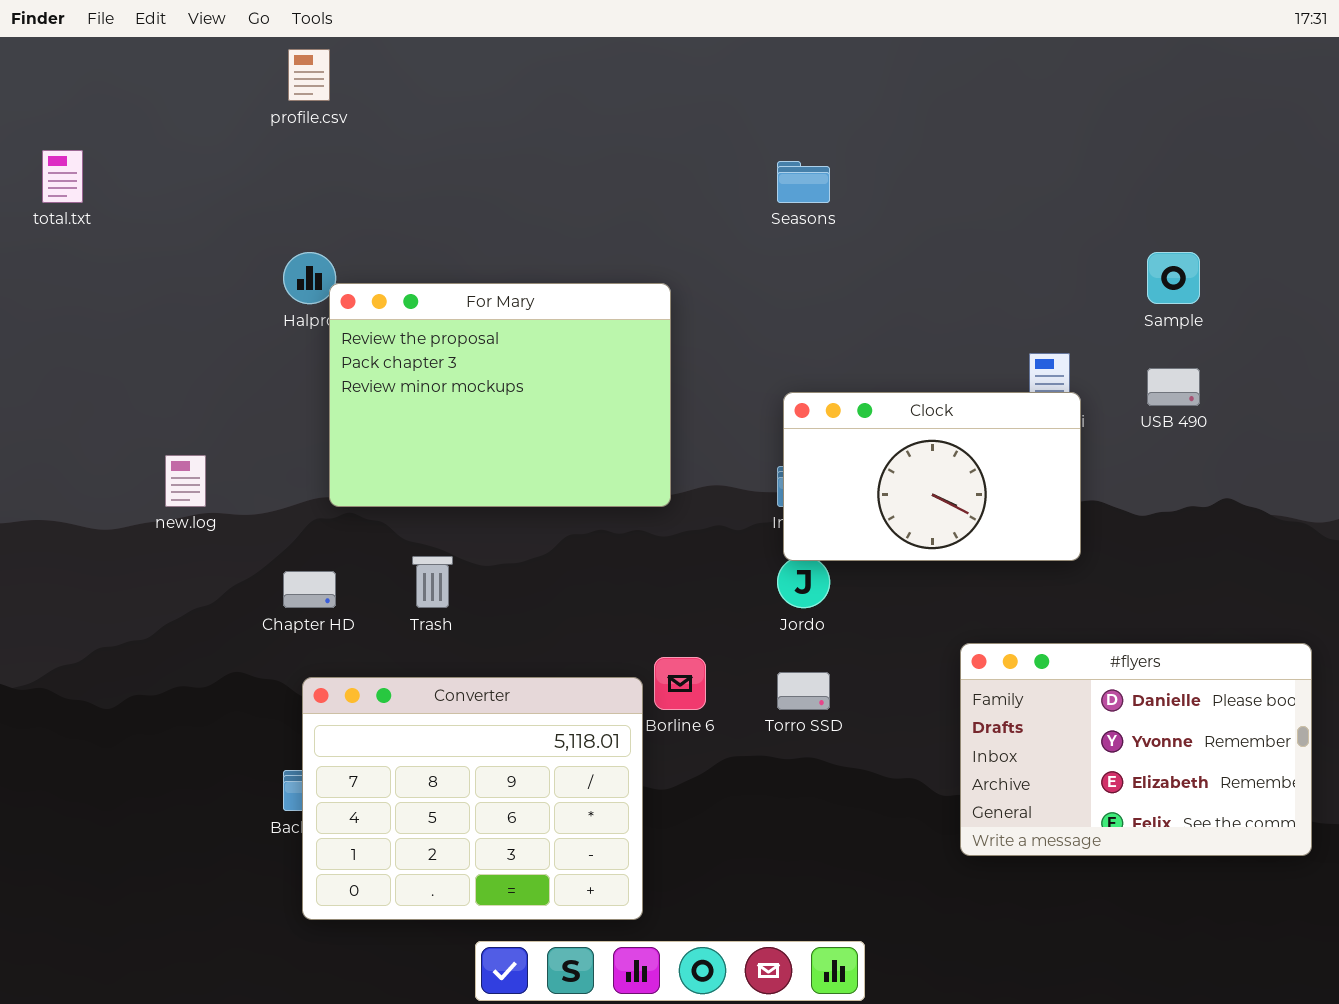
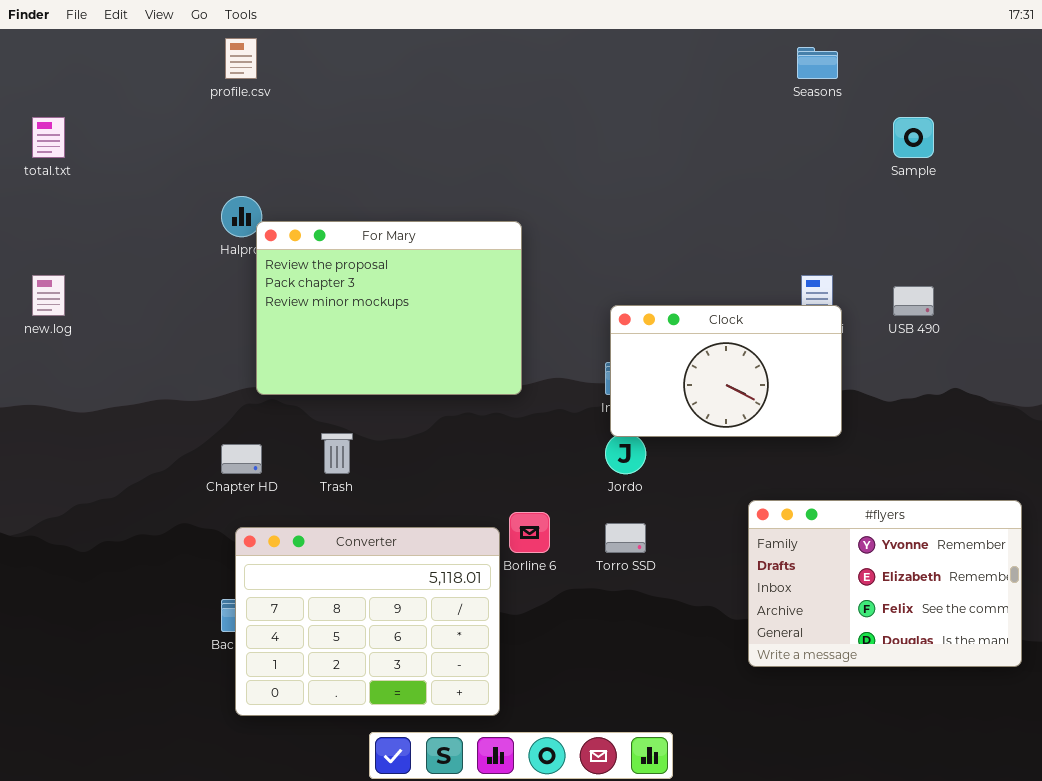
Seasons: [777,161,830,203] -> [797,47,838,79], moved
Sample: [1147,252,1200,304] -> [893,117,934,158], moved
new.log: [165,455,206,507] -> [32,275,65,316], moved
#flyers: [960,643,1312,856] -> [748,500,1022,667], scrolled down 1 row

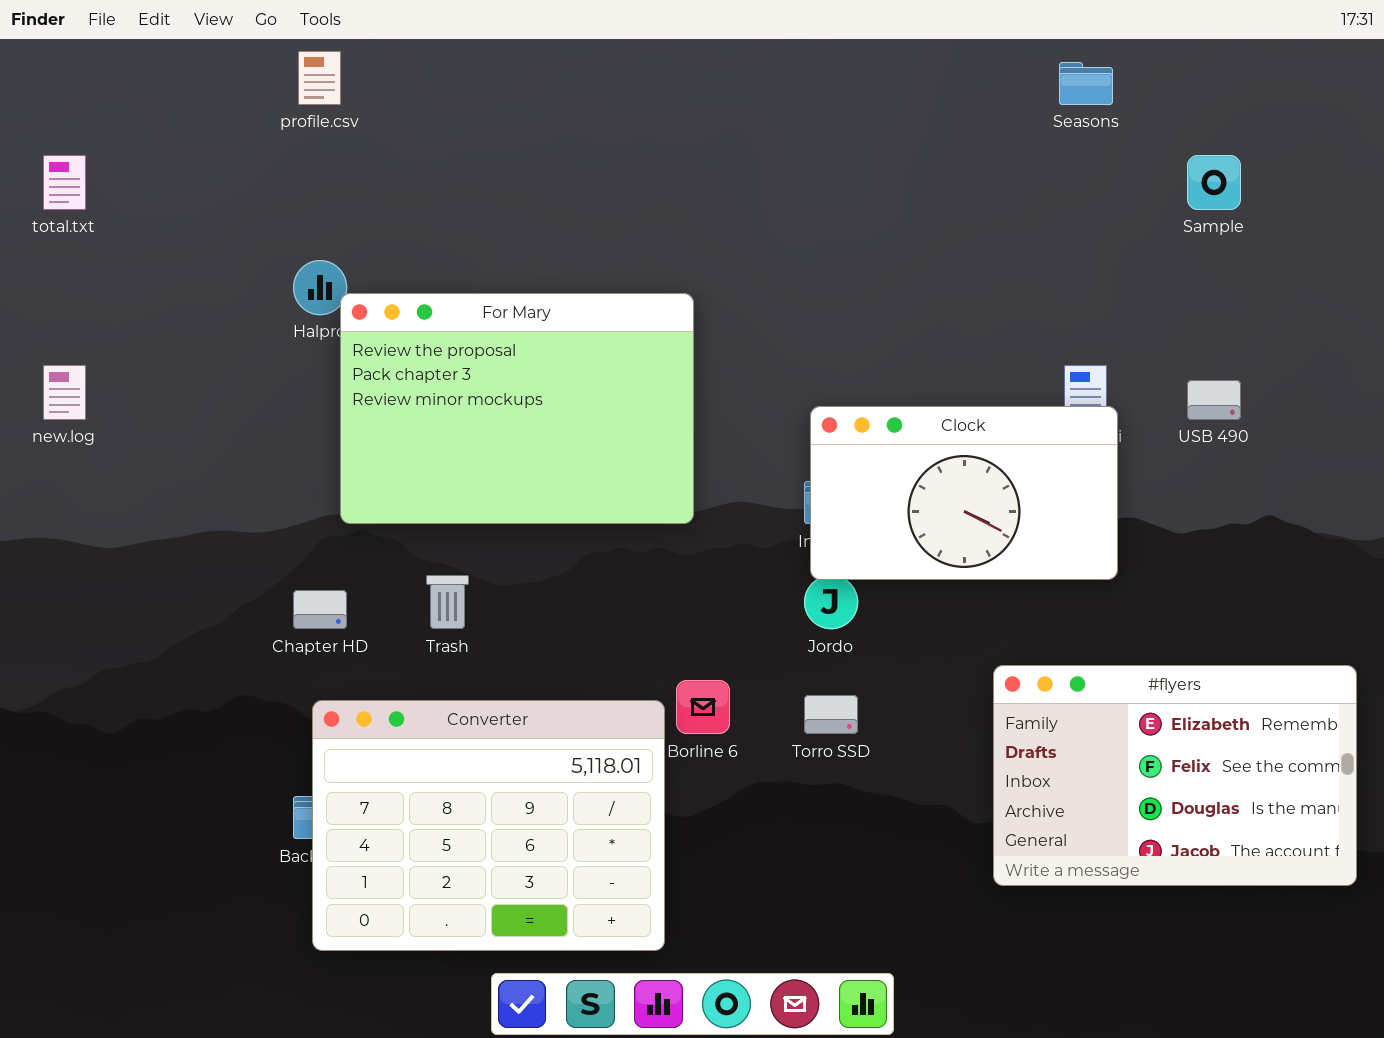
#flyers: [748,500,1022,667] -> [993,665,1357,886], scrolled down 1 row

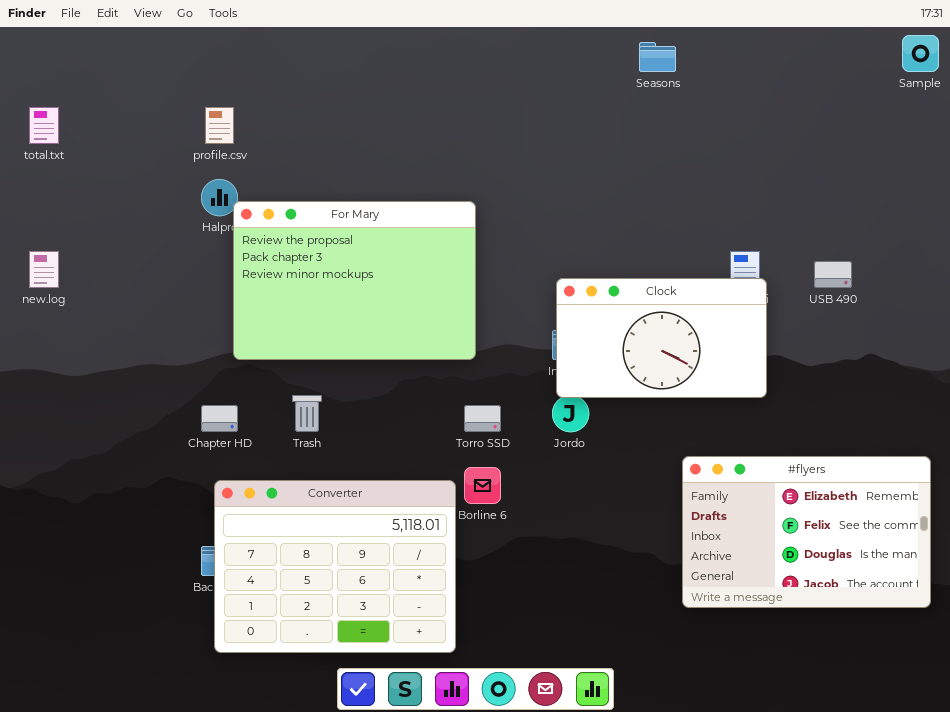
profile.csv: [298,51,341,105] -> [205,107,234,144], moved
Seasons: [1059,62,1113,105] -> [639,42,676,72], moved
Sample: [1187,155,1241,210] -> [902,35,939,72], moved
Torro SSD: [804,695,858,734] -> [464,405,501,432], moved

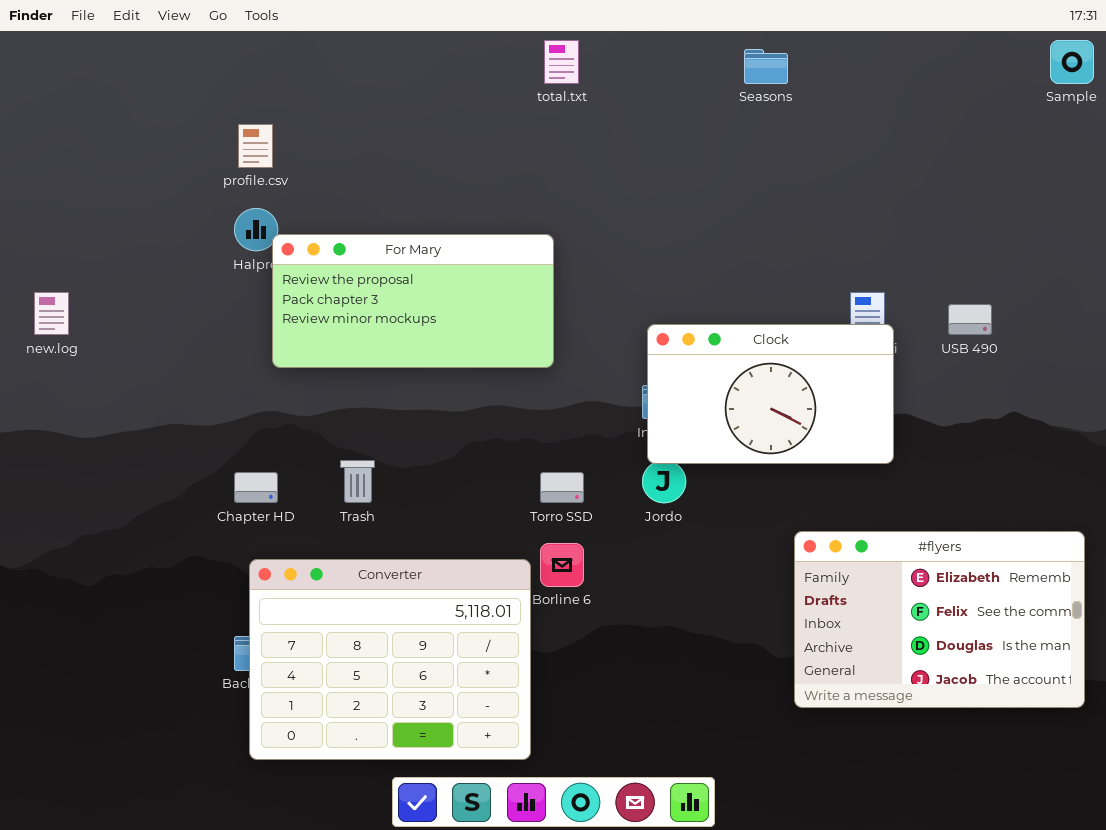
total.txt: [29,107,59,144] -> [544,40,579,84], moved
For Mary: [233,201,476,360] -> [272,234,554,368], resized

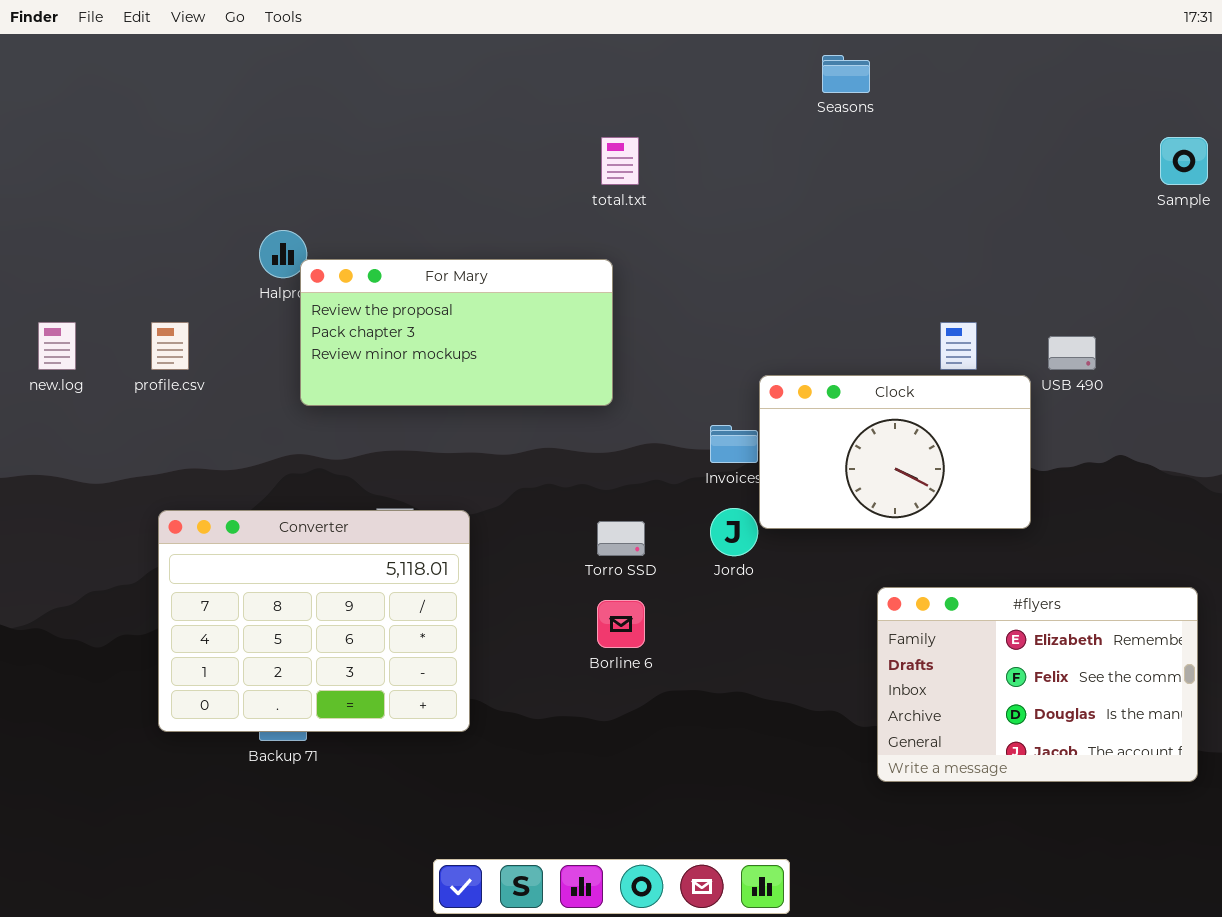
total.txt: [544,40,579,84] -> [601,137,639,185], moved
Sample: [1050,40,1094,84] -> [1160,137,1208,185], moved
profile.csv: [238,124,273,168] -> [151,322,189,370], moved
Clock: [647,324,894,464] -> [759,375,1031,529], moved
Converter: [249,559,531,760] -> [158,510,470,732], moved

